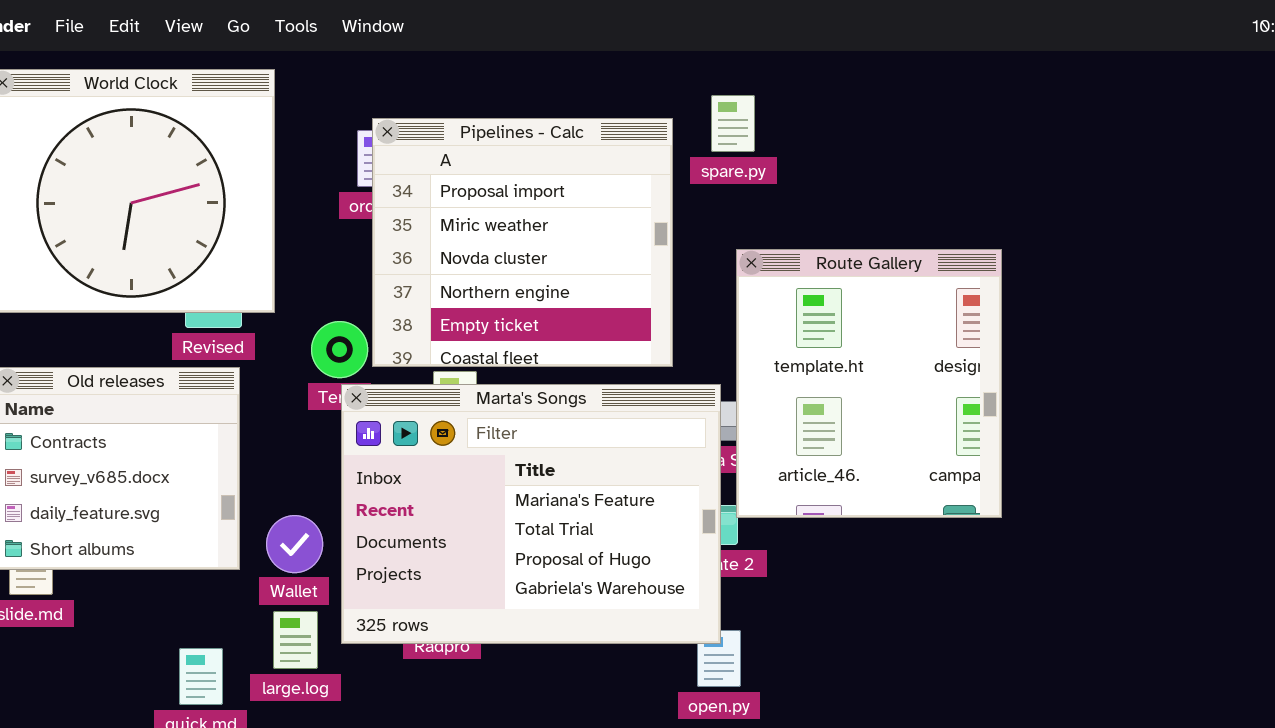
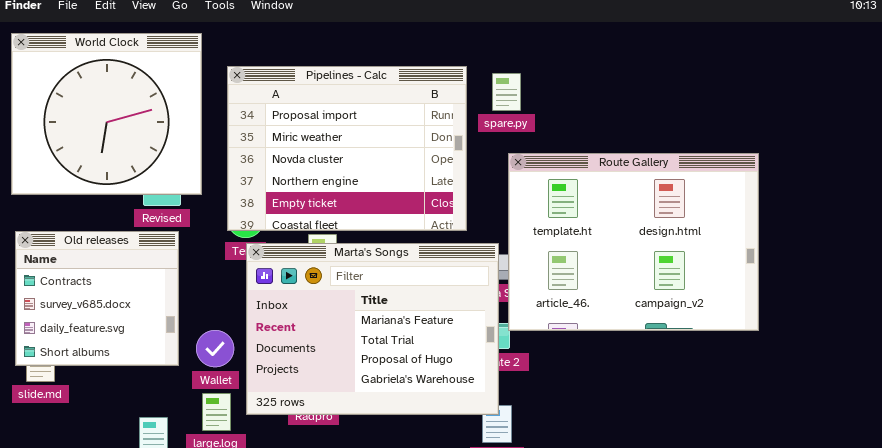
spare.py: [711,95,755,152] -> [492,73,521,111], moved
Pipelines - Calc: [372,118,673,367] -> [227,66,467,231], resized
Route Gallery: [736,249,1002,518] -> [508,153,759,331], resized

